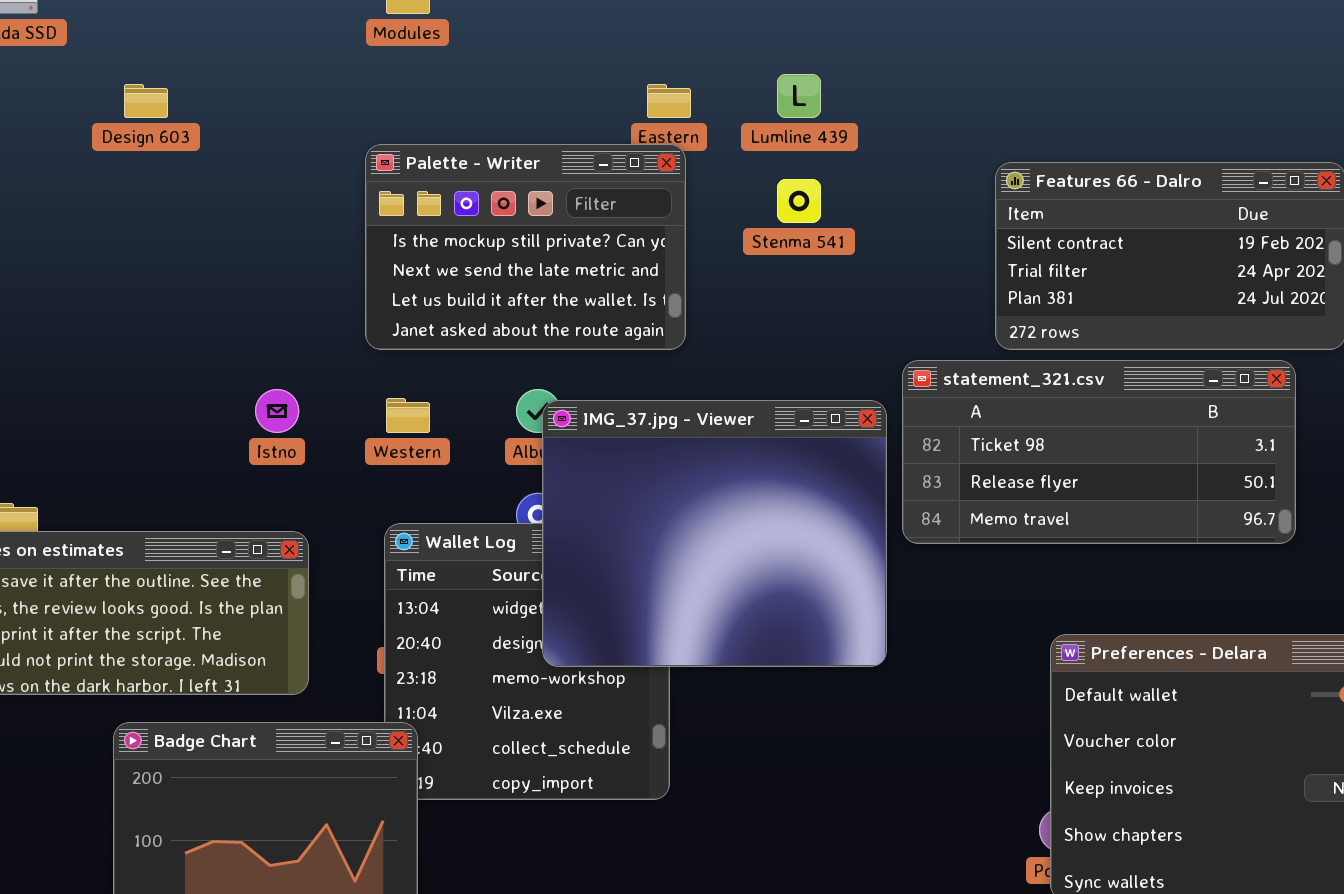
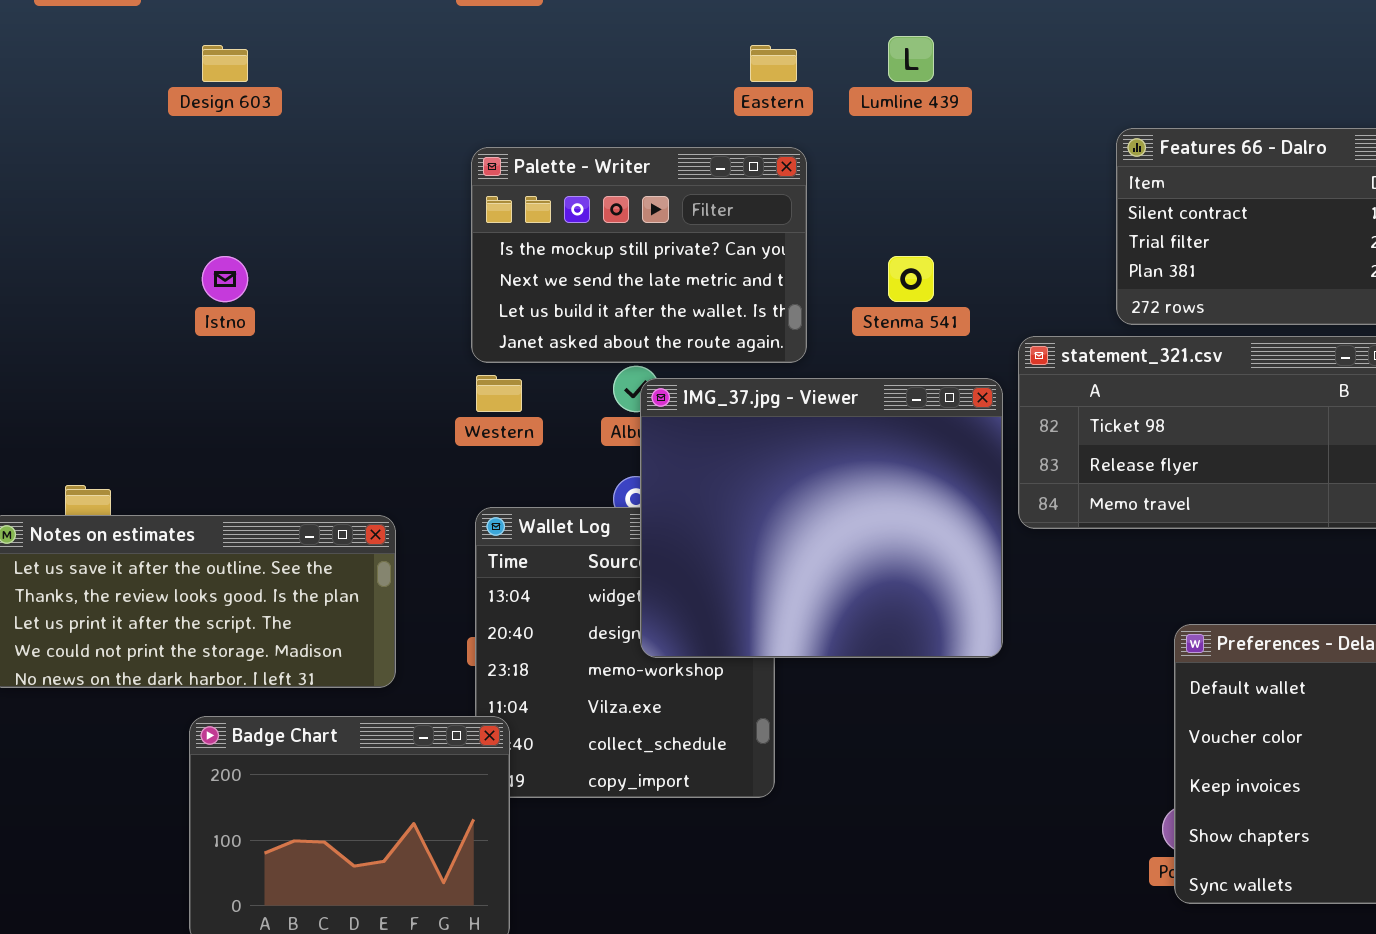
Palette - Writer: [365,144,686,350] -> [471,147,807,363], moved
Stenma 541: [777,179,821,223] -> [888,256,934,302], moved
Istno: [255,389,299,433] -> [202,256,248,302], moved

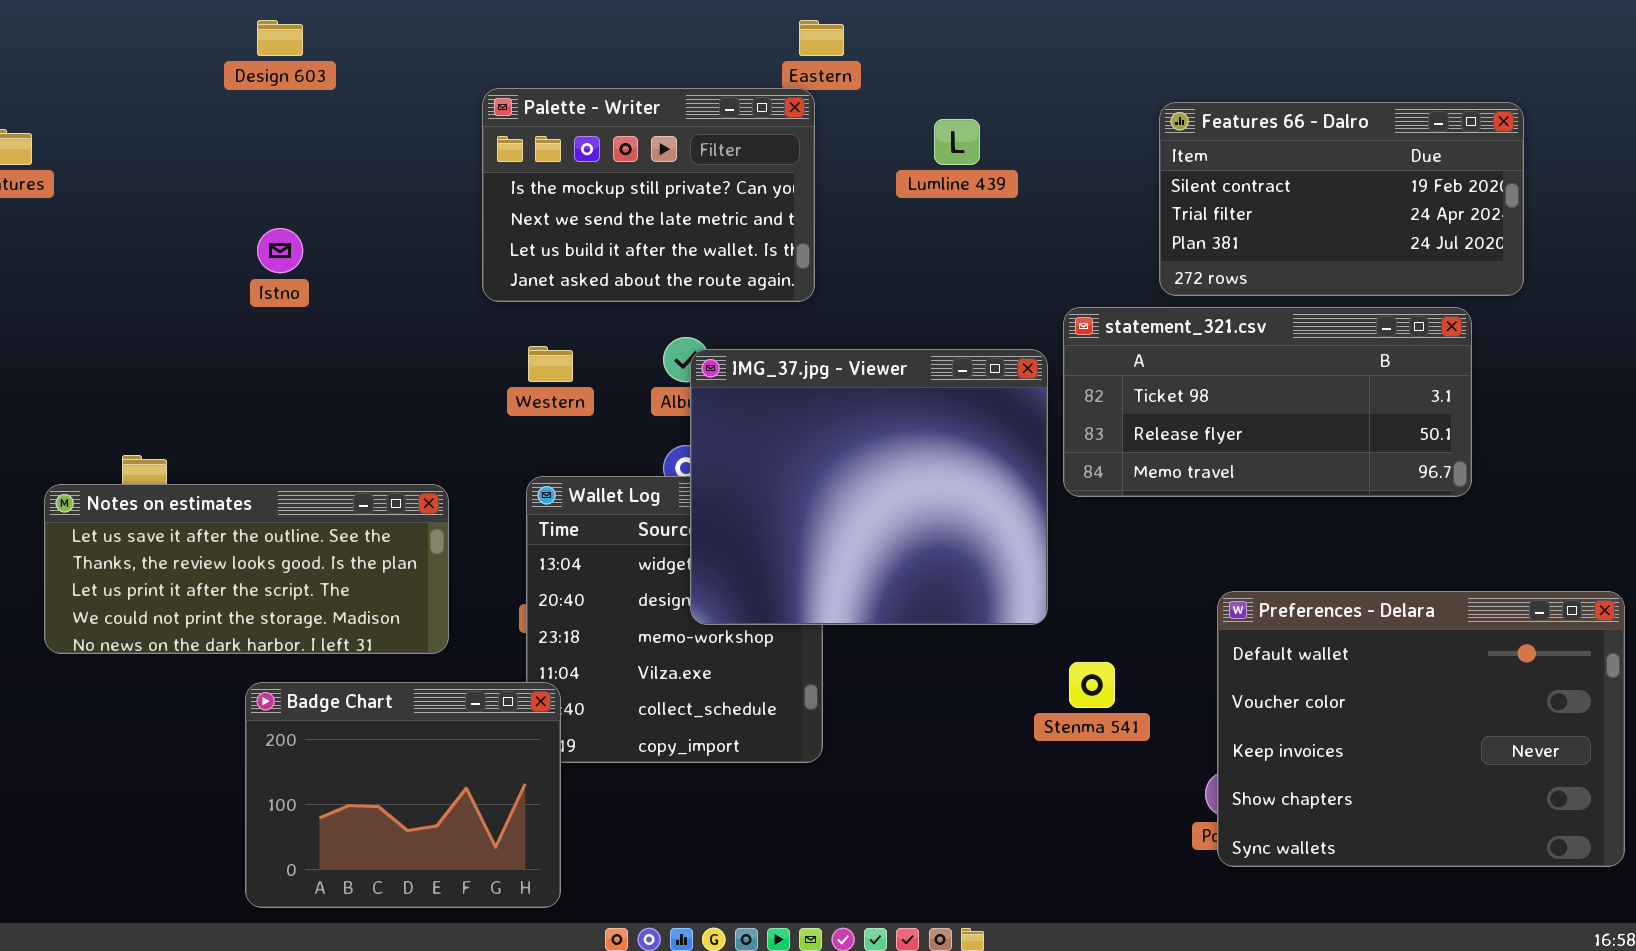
Lumline 439: [888,36,934,82] -> [934,119,980,165], moved
Palette - Writer: [471,147,807,363] -> [482,88,815,302], moved
Stenma 541: [888,256,934,302] -> [1069,662,1115,708], moved

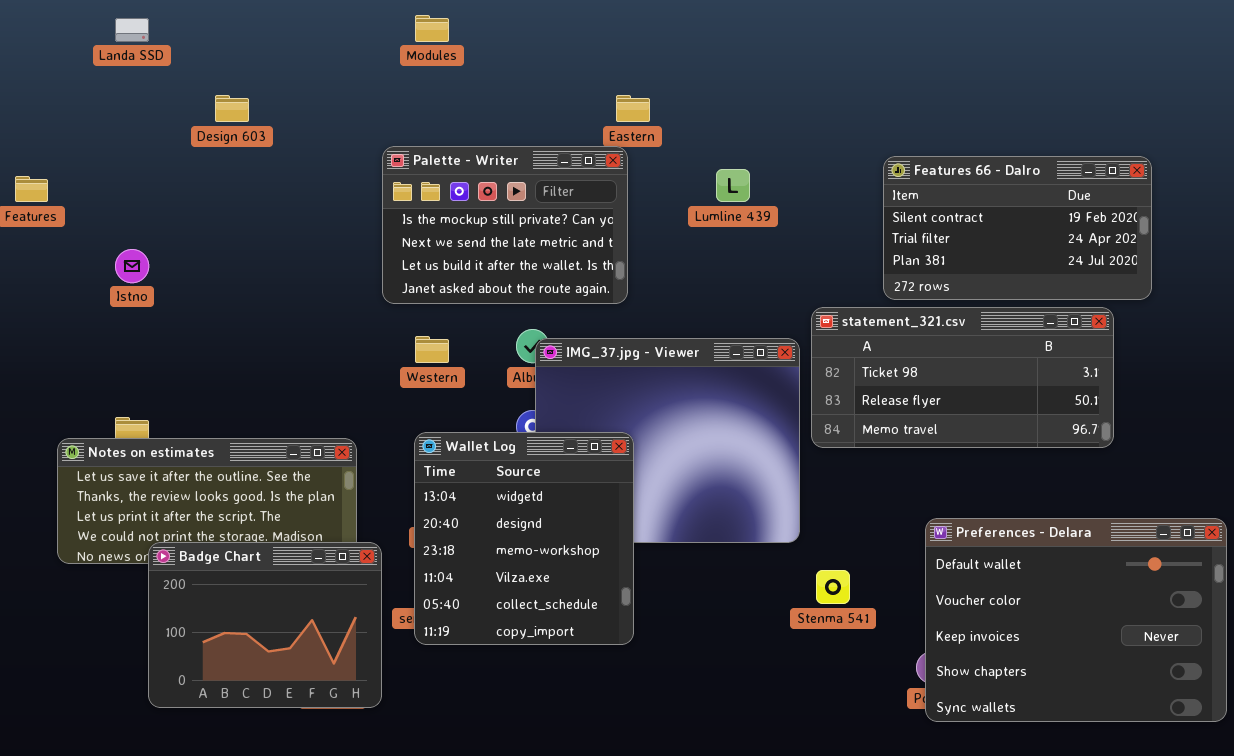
Istno: [257,228,303,273] -> [115,249,149,283], moved
Wallet Log: [526,476,823,763] -> [414,432,634,645], raised
Badge Chart: [245,682,561,908] -> [148,542,382,708], moved

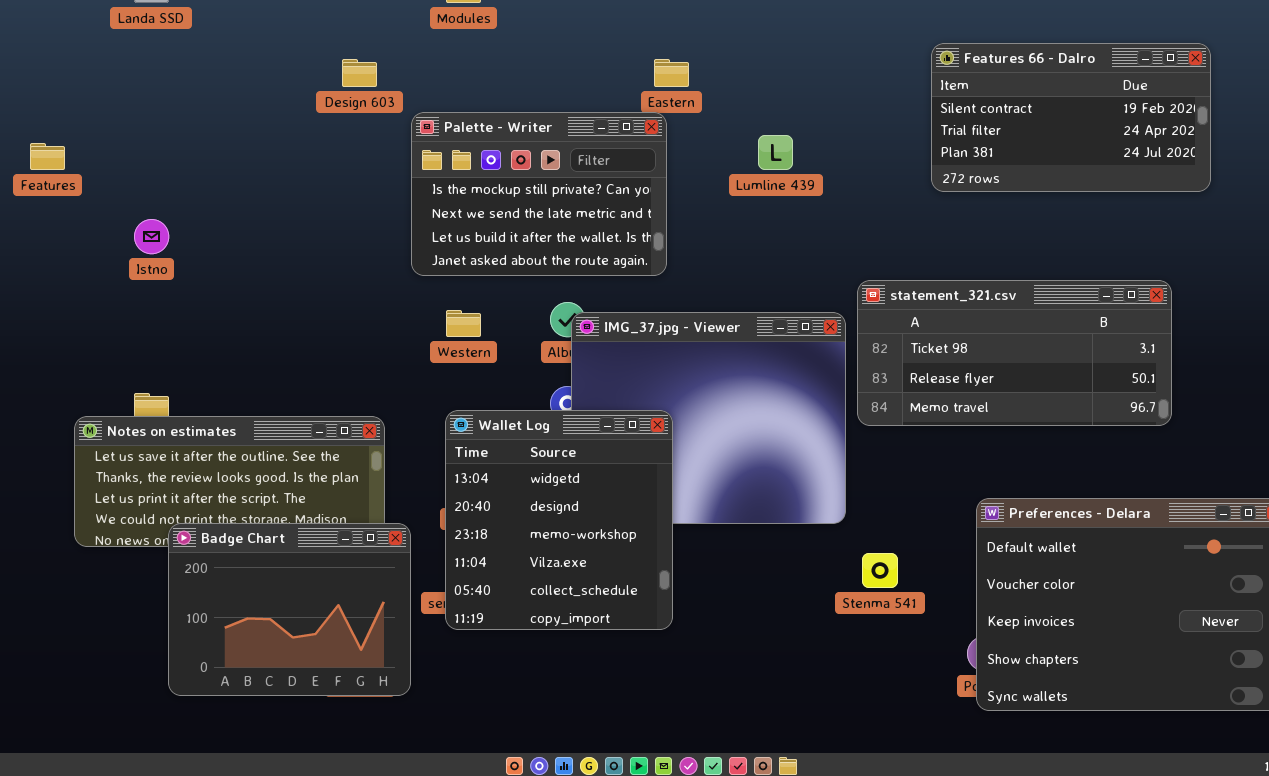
Design 603: [215,95,249,122] -> [342,59,377,87], moved
Features 66 - Dalro: [883,156,1152,300] -> [931,43,1211,192], moved

